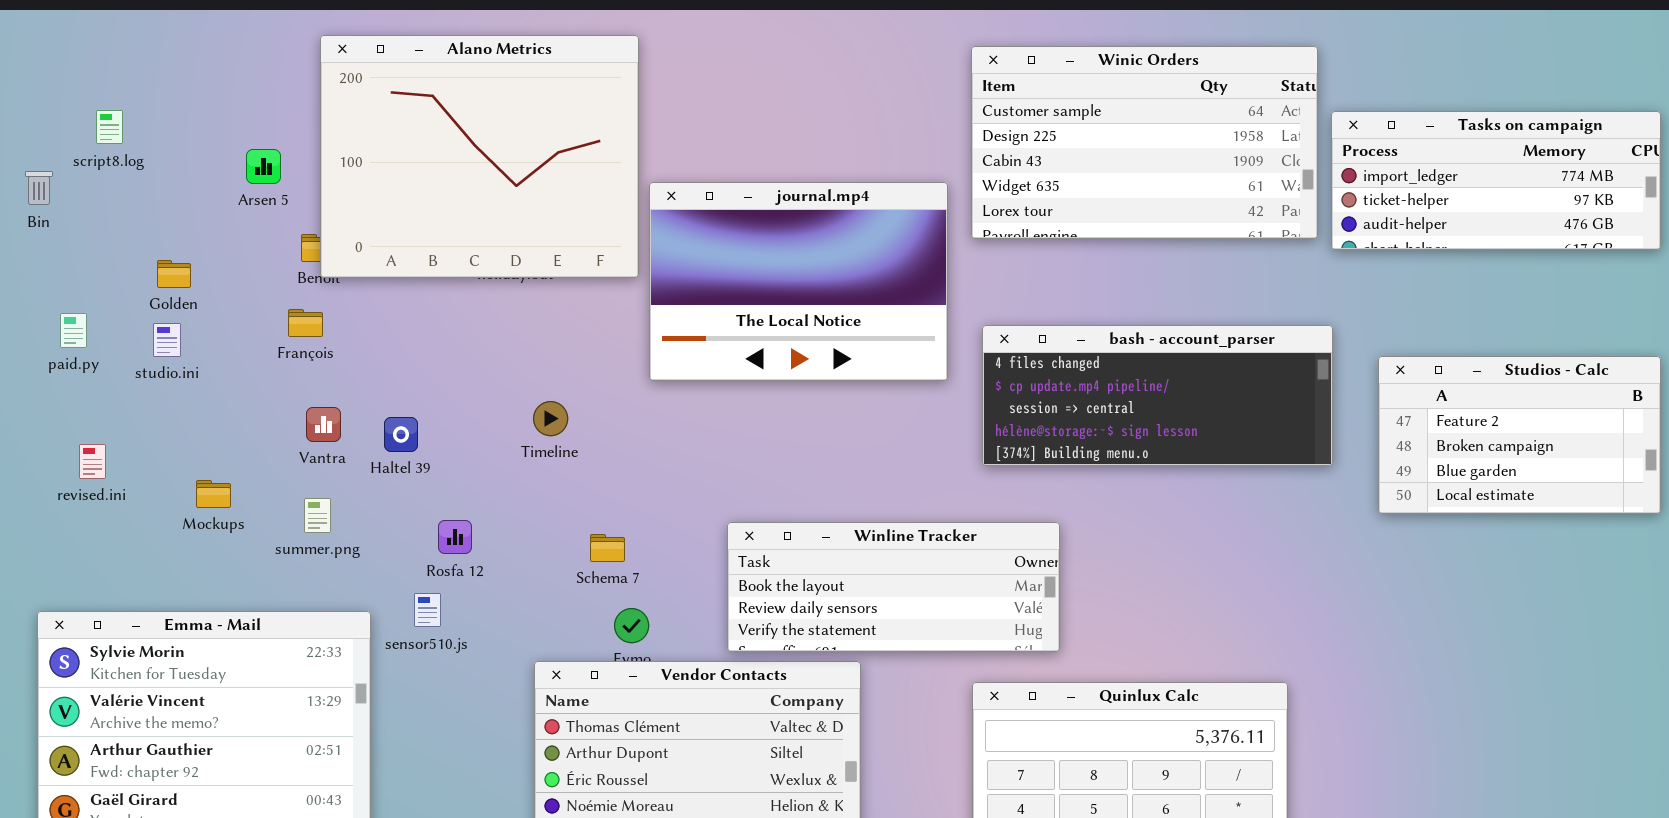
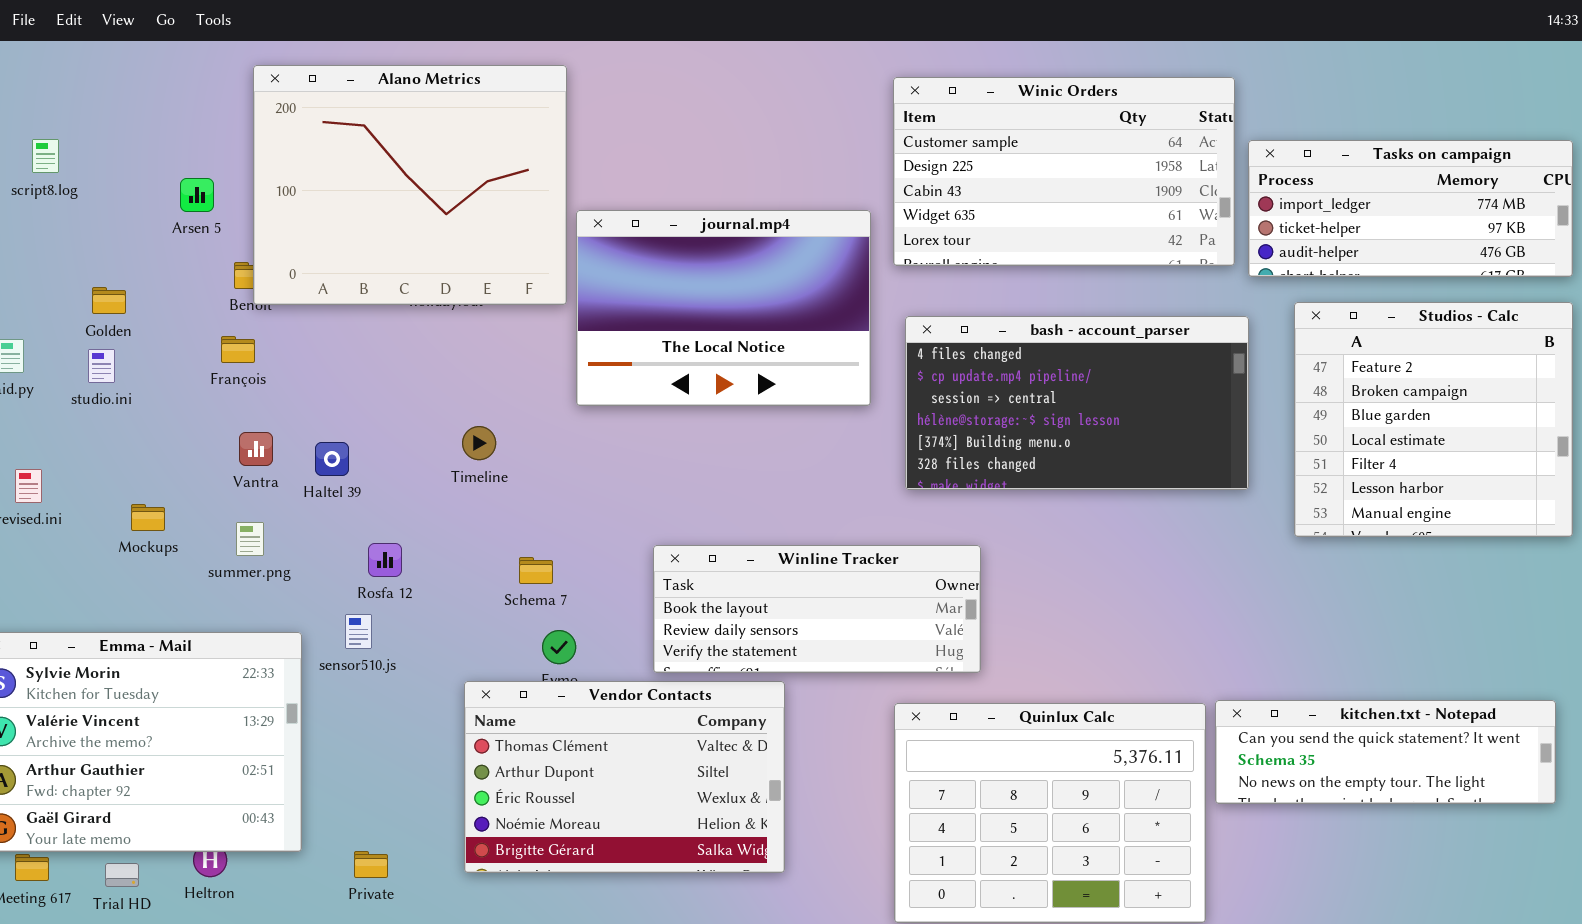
bash - account_parser: [982,325,1333,466] -> [905,316,1249,490], resized
Studios - Calc: [1378,356,1661,514] -> [1294,302,1573,537], resized
kitchen.txt - Notepad: none -> [1215,700,1556,804], opened

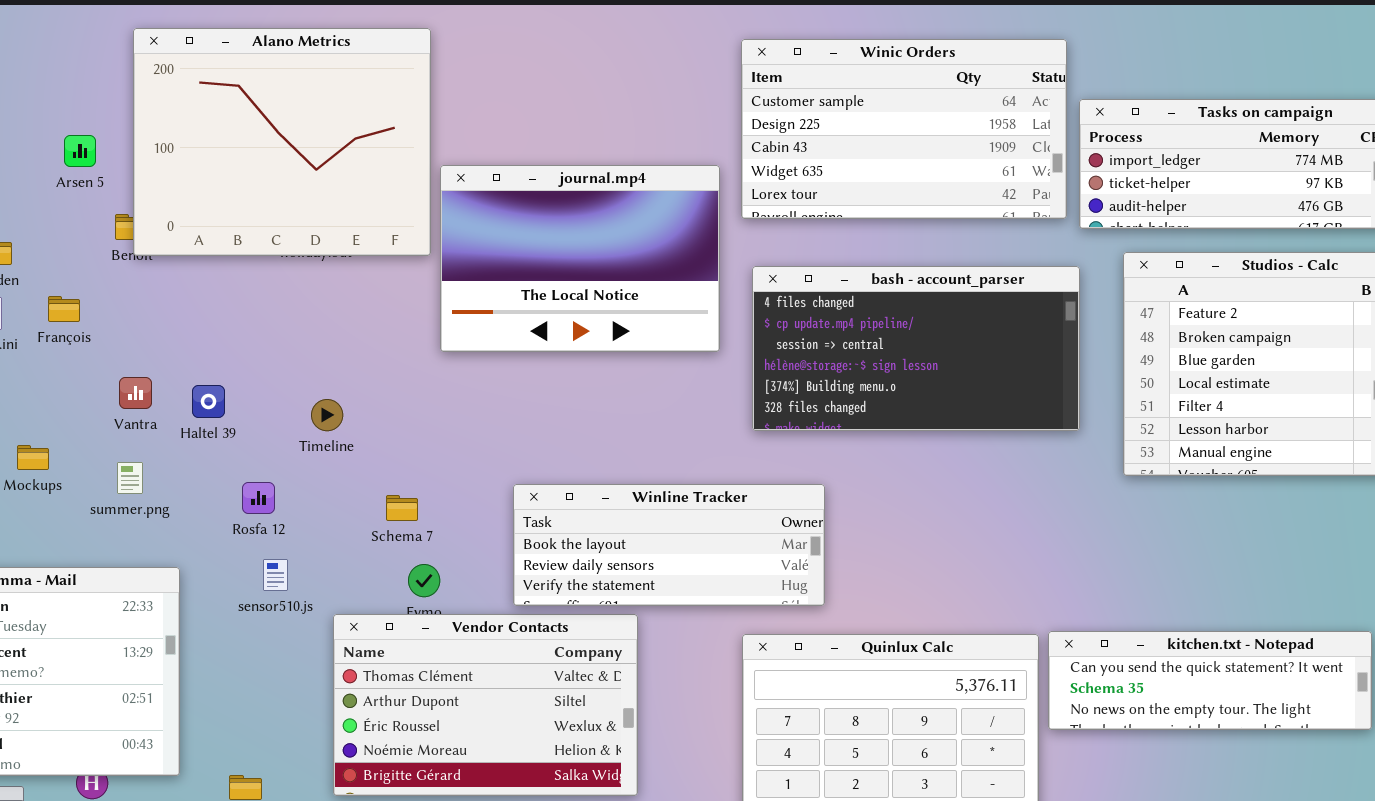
François: [221,336,255,363] -> [48,296,80,322], moved
Timeline: [462,426,496,460] -> [311,399,343,431], moved
sensor510.js: [345,614,372,649] -> [263,559,288,591], moved

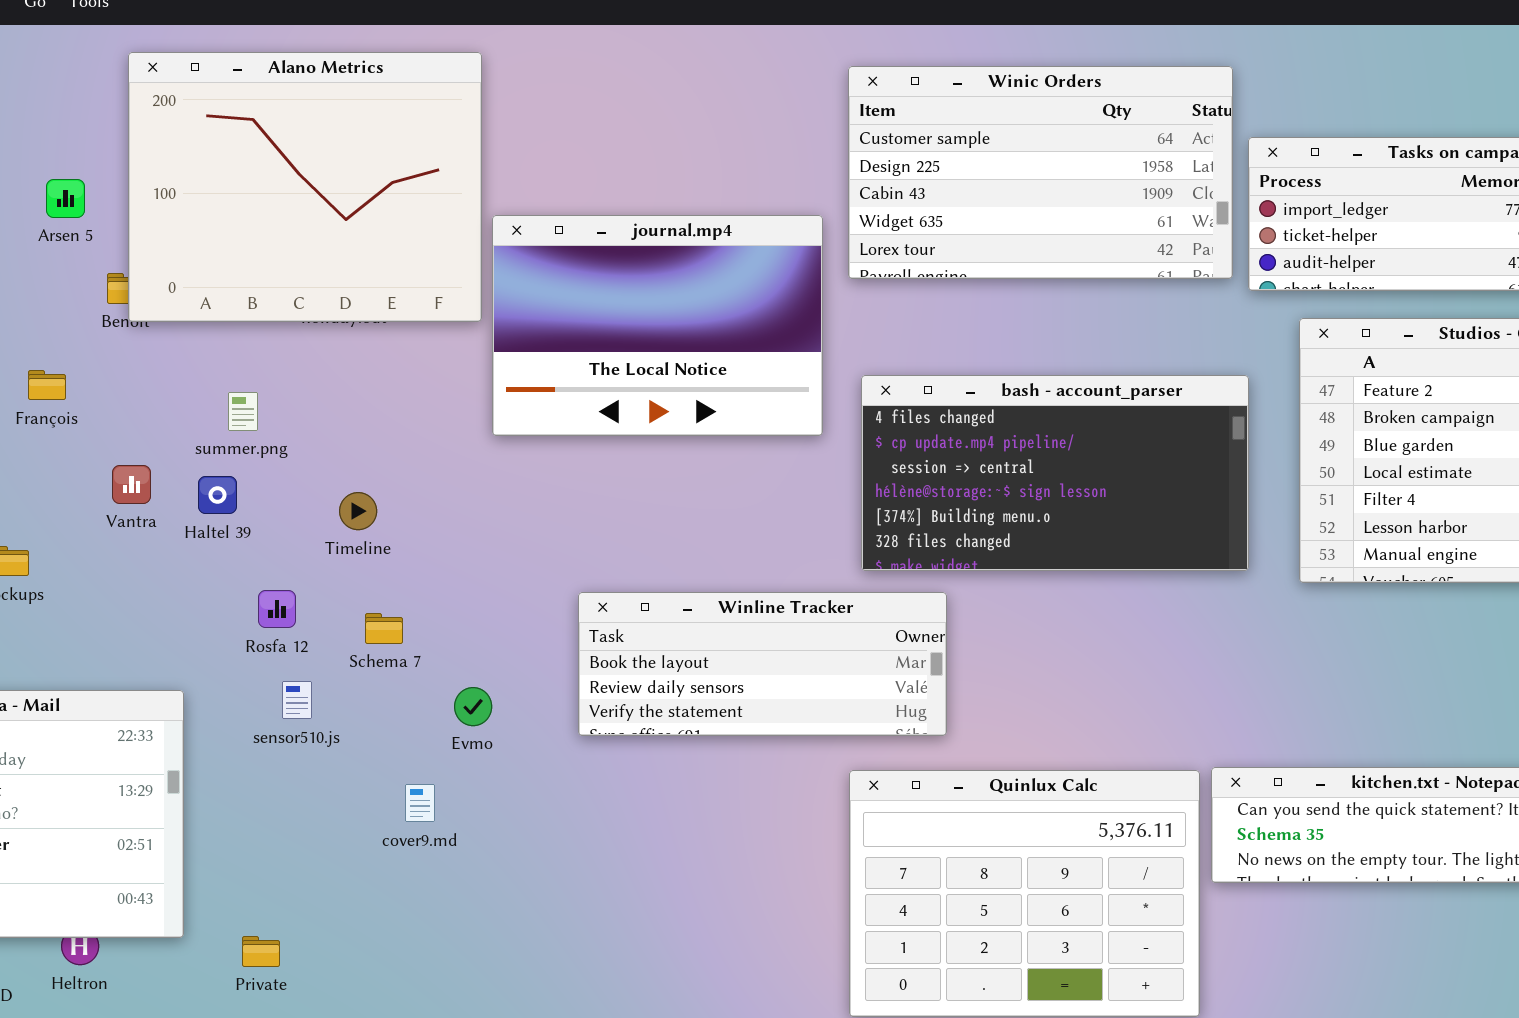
bash - account_parser: [752,266,1080,431] -> [861,375,1249,571], moved
summer.png: [117,462,143,494] -> [228,392,258,431], moved
Schema 7: [386,495,418,521] -> [365,613,403,644], moved
Vendor Contacts: [333,614,638,796] -> none, closed

